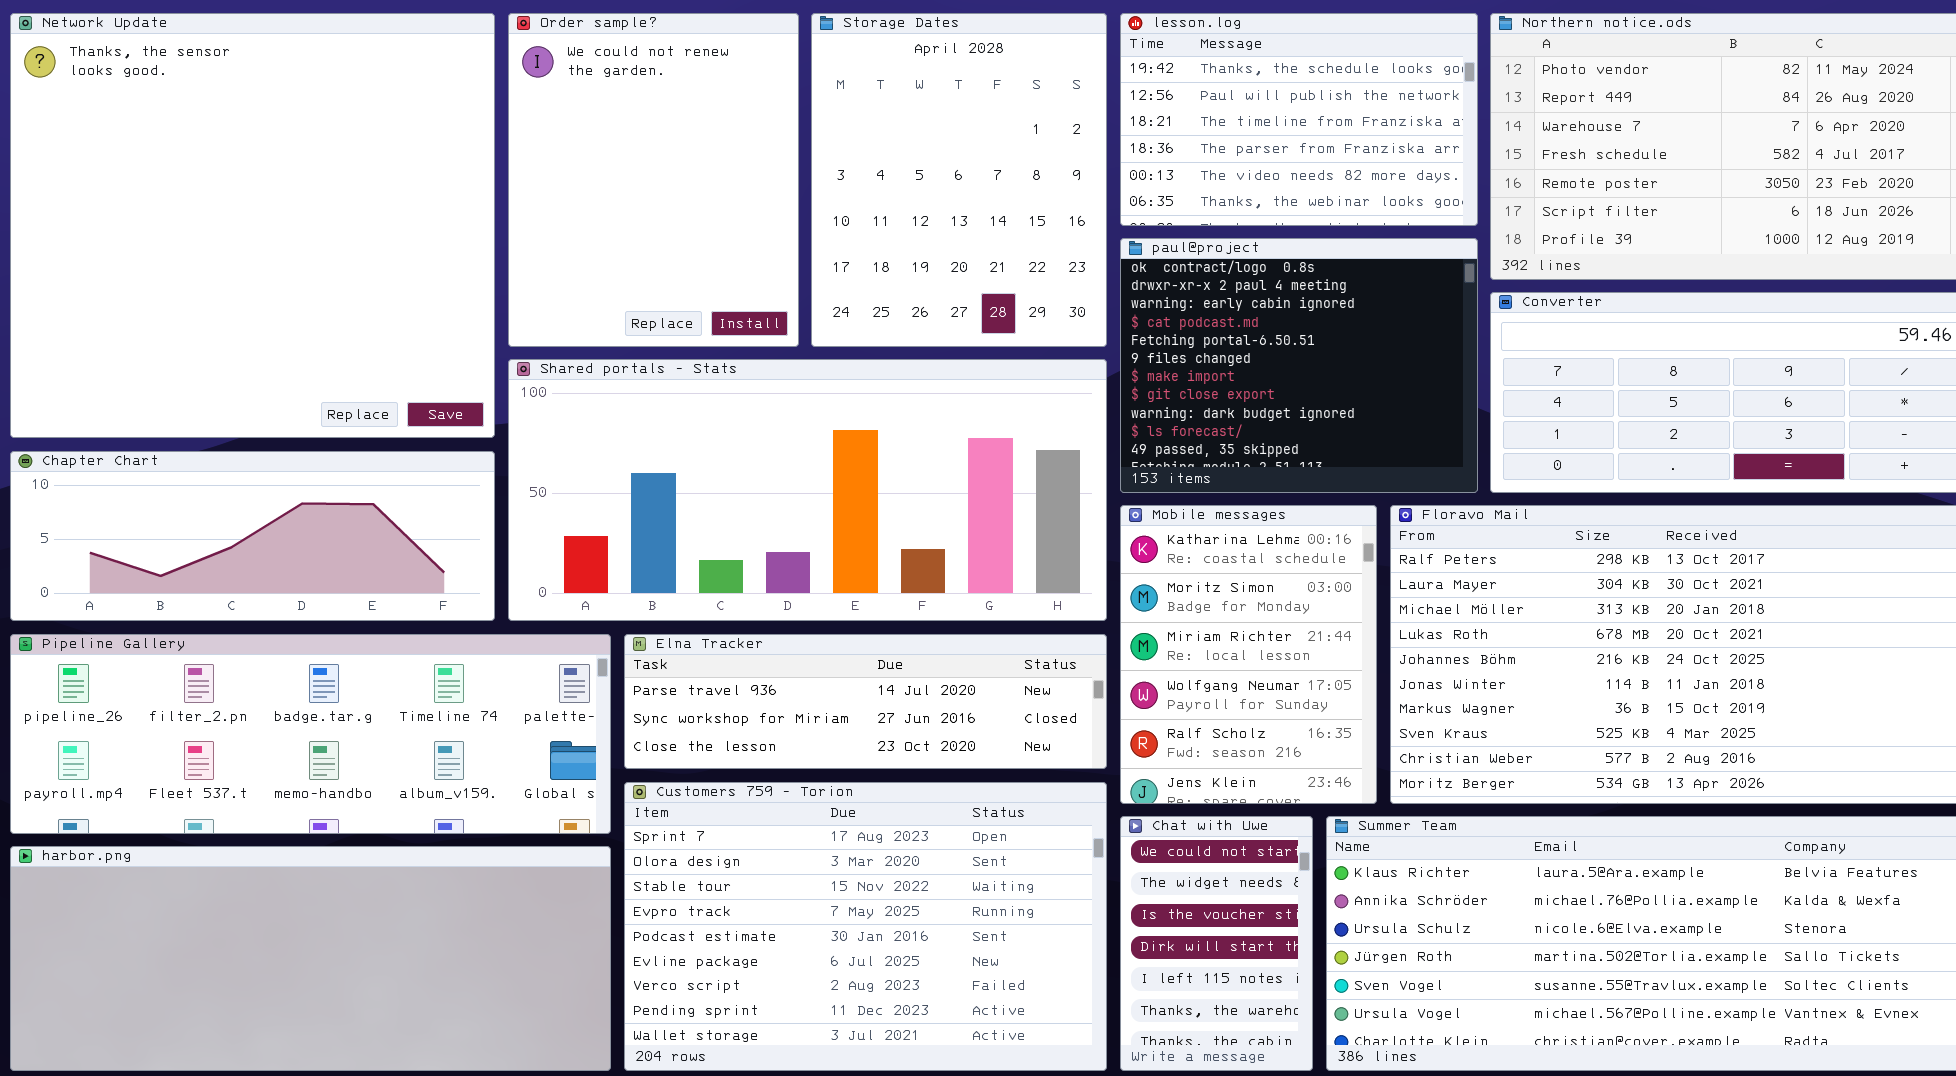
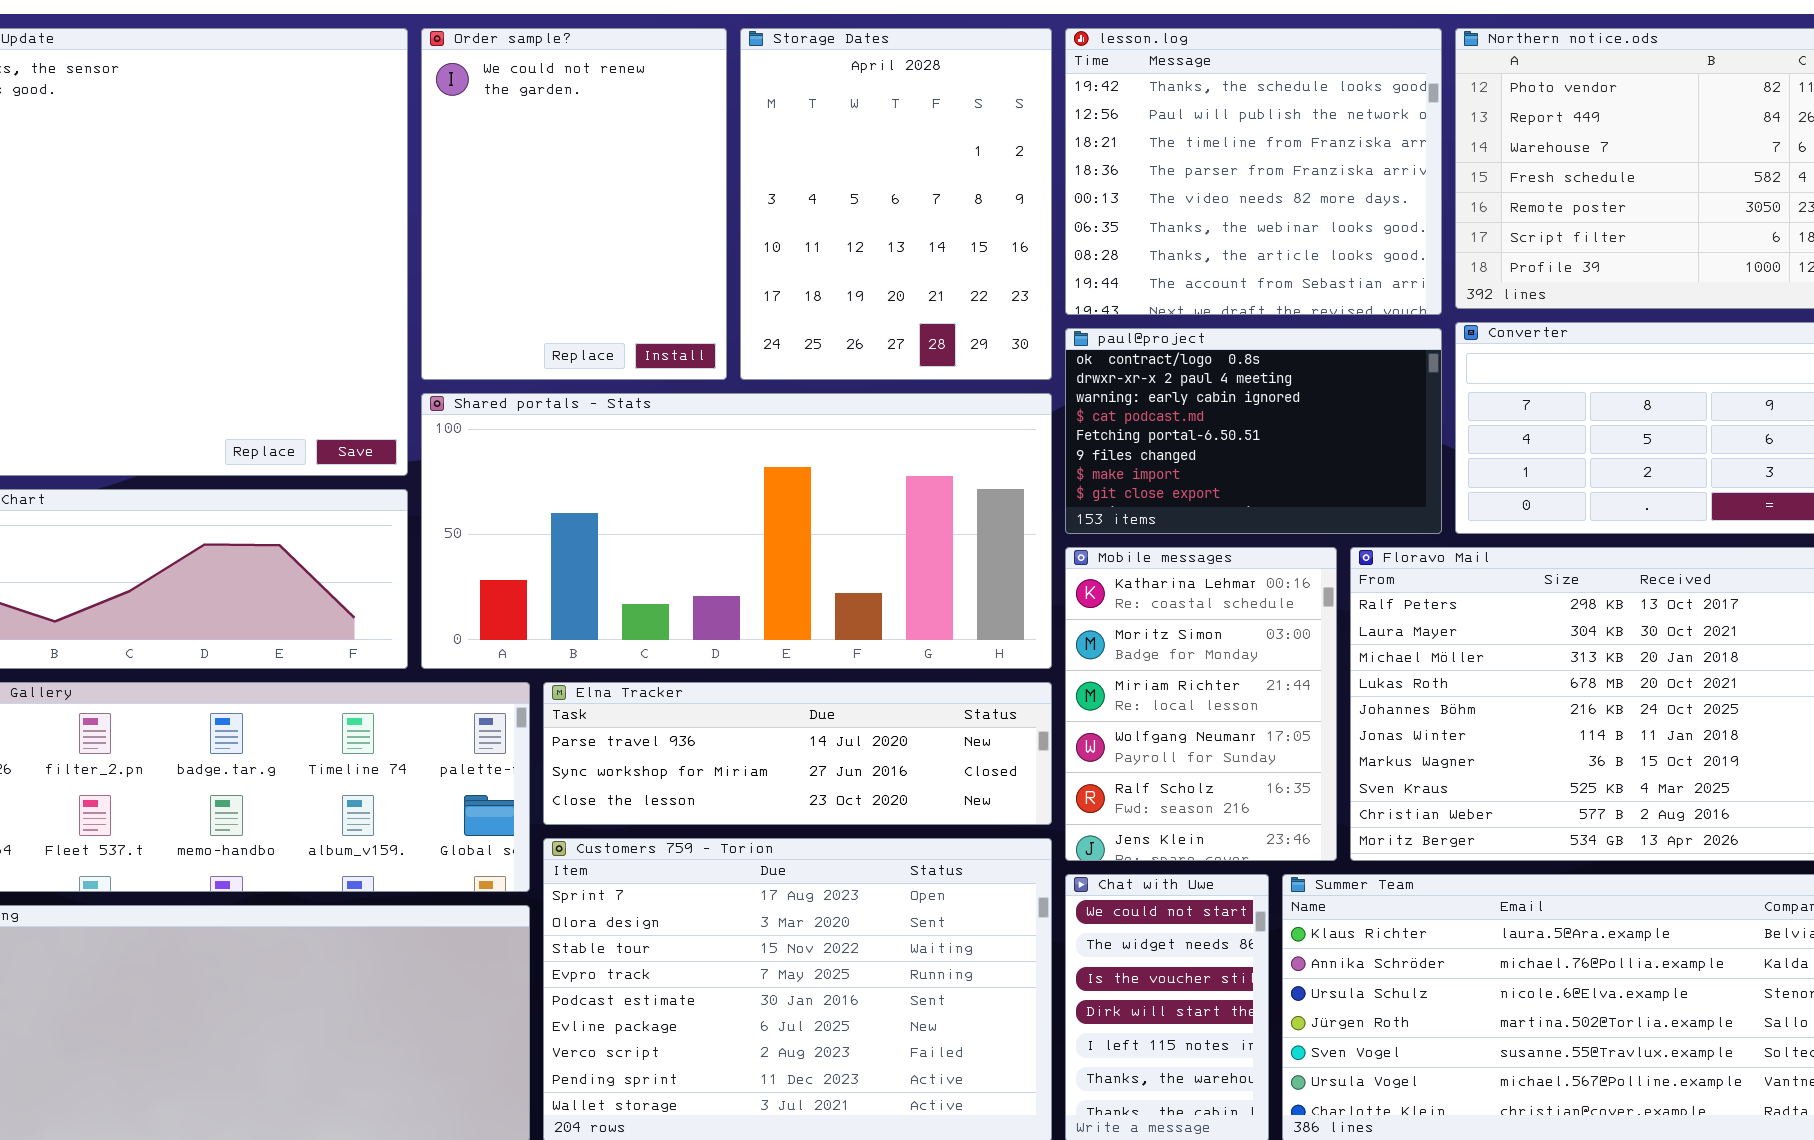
lesson.log: [1120,13,1478,226] -> [1065,28,1442,315], resized
paul@project: [1120,238,1478,493] -> [1065,328,1442,534], resized

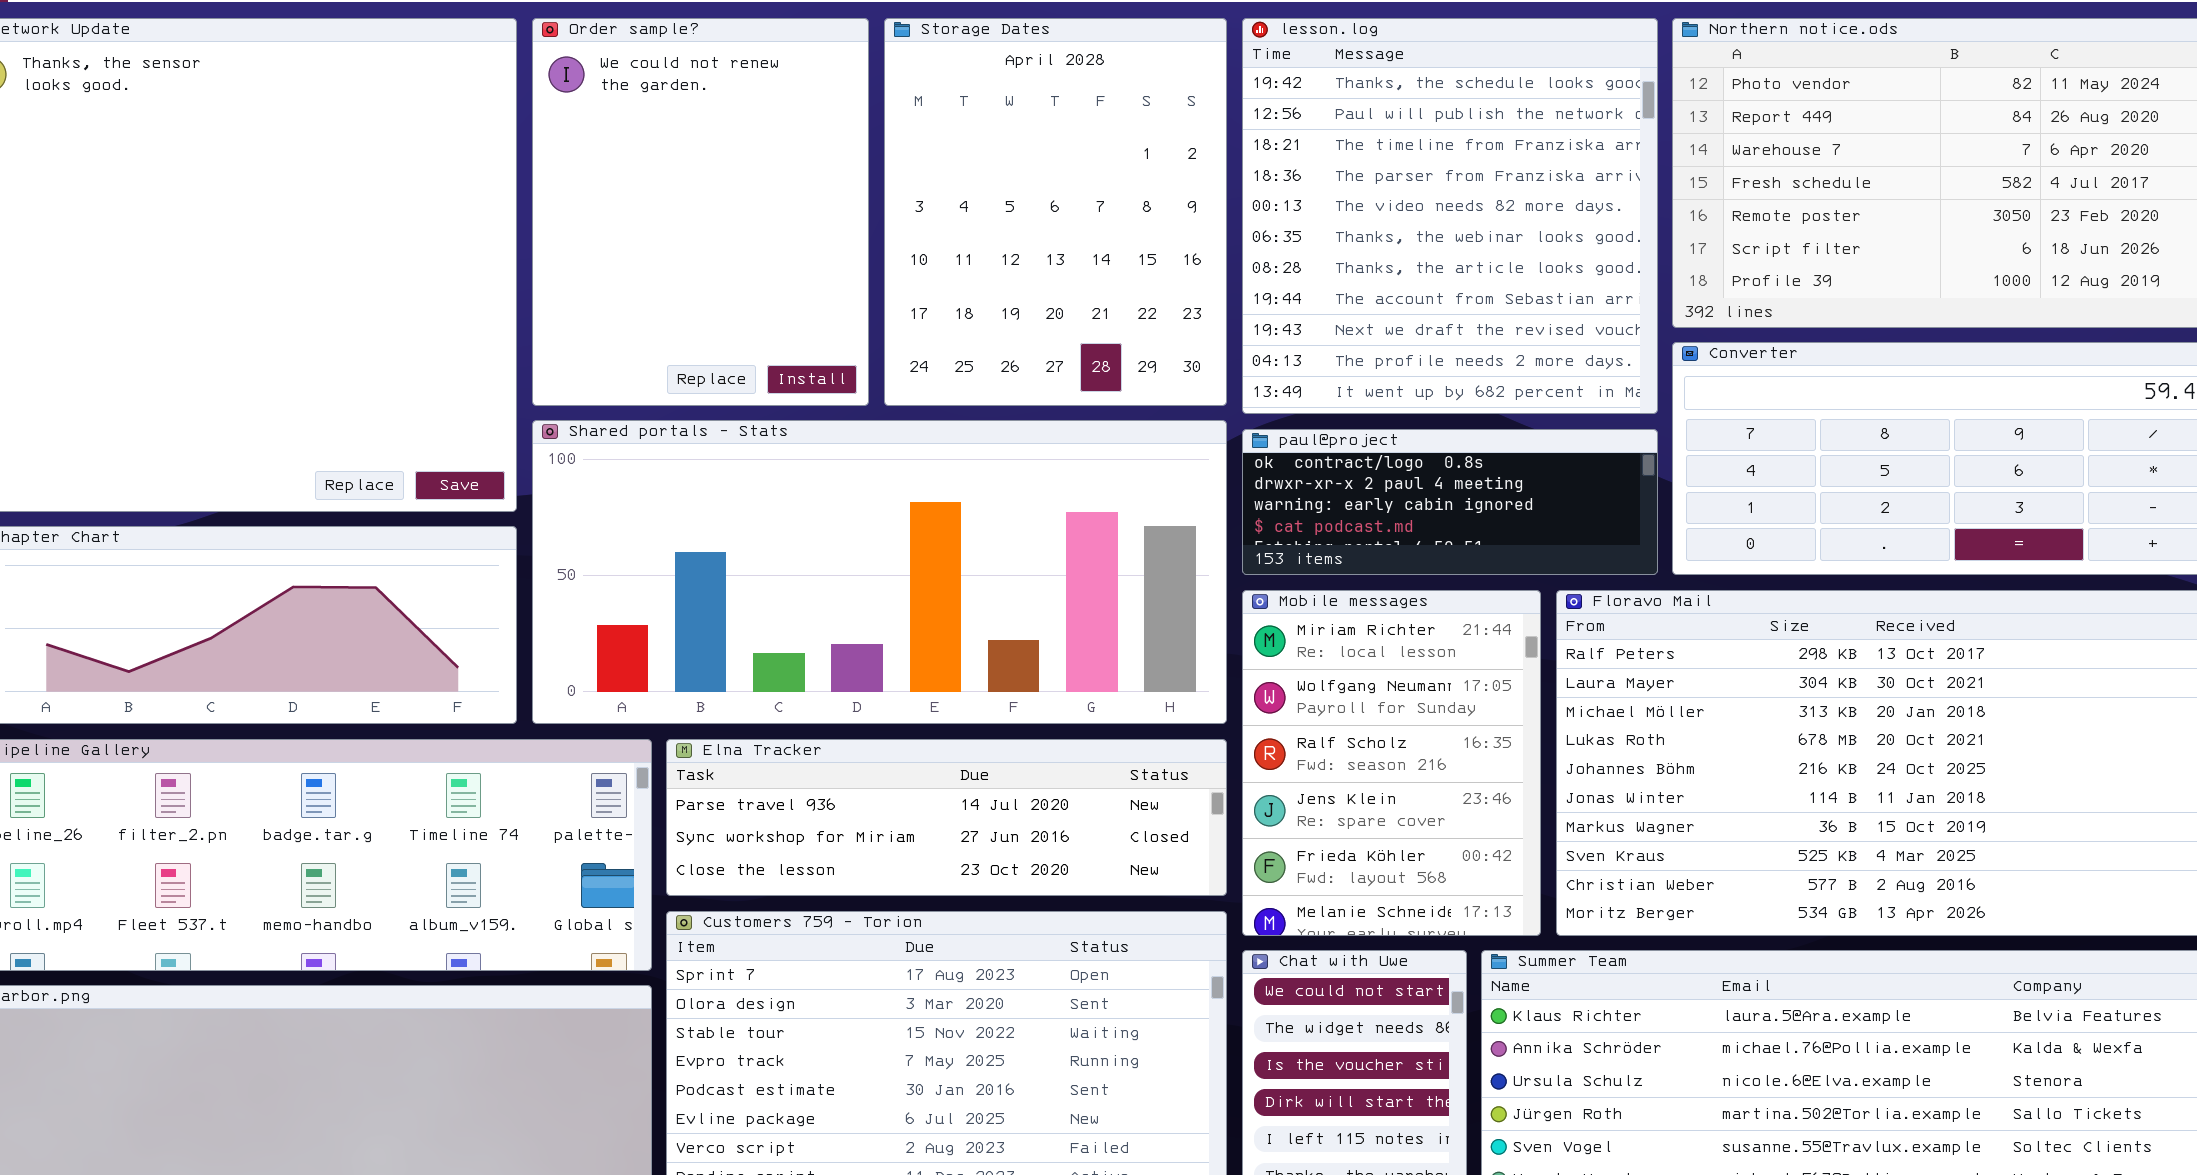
lesson.log: [1065,28,1442,315] -> [1242,18,1658,414], resized
paul@project: [1065,328,1442,534] -> [1242,429,1658,575], resized
Mobile messages: [1065,547,1337,861] -> [1242,590,1541,936], scrolled down 2 rows

